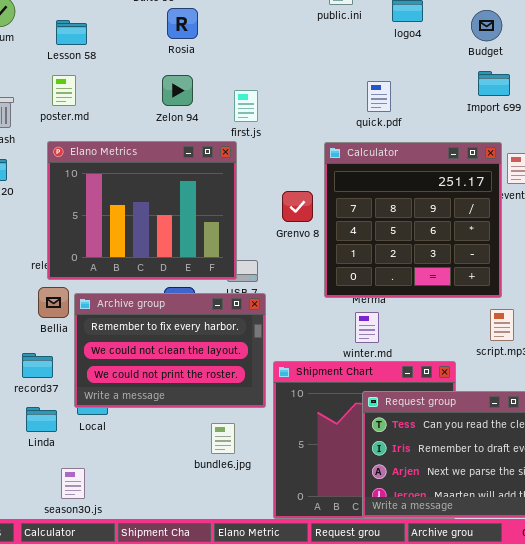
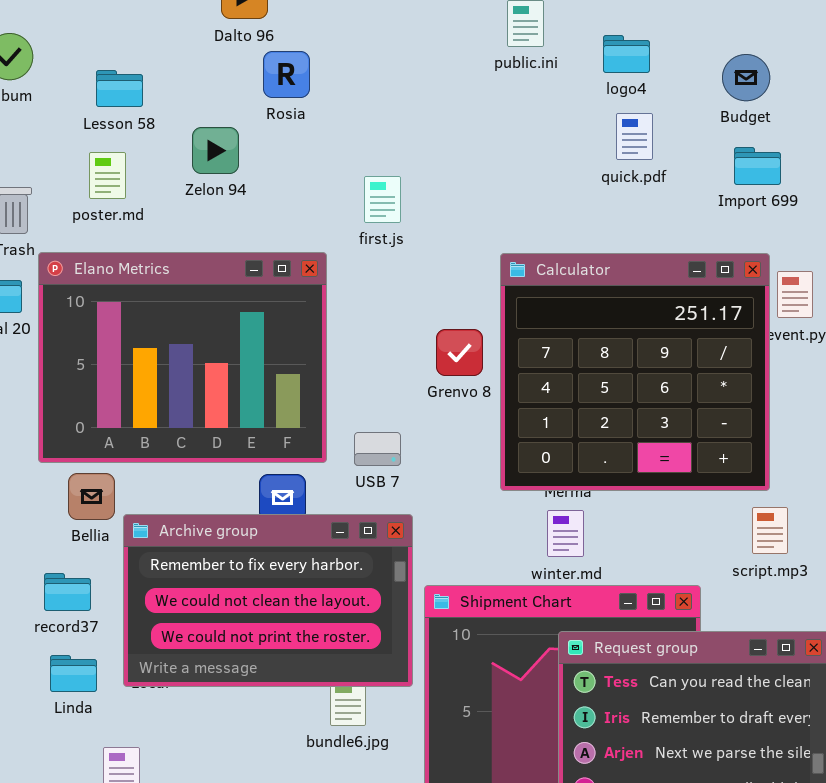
Zelon 94: [162,75,193,106] -> [192,127,239,174], moved
quick.pdf: [367,81,391,112] -> [616,113,653,160], moved
Elano Metrics: [47,141,237,280] -> [38,252,327,463], moved
Archive group: [74,293,266,408] -> [123,514,413,687], moved

